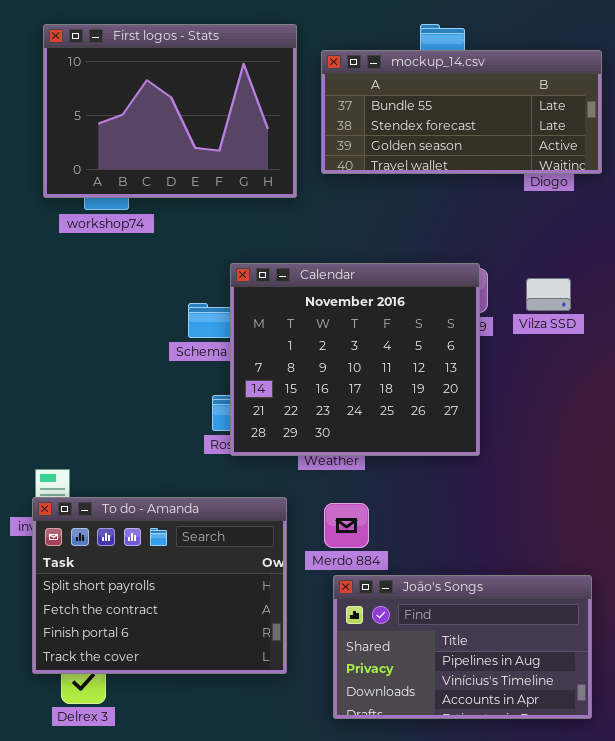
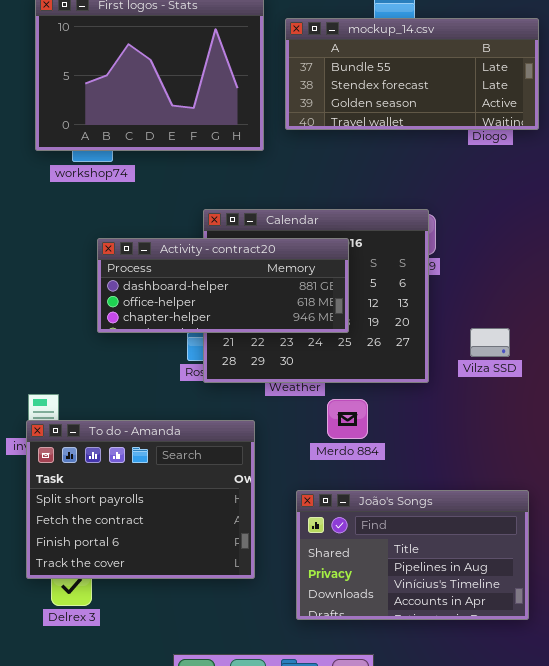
Vilza SSD: [526,278,571,311] -> [470,328,510,357], moved
Activity - contract20: none -> [97,238,349,333], opened
Merdo 884: [324,503,369,548] -> [327,399,368,439], moved

